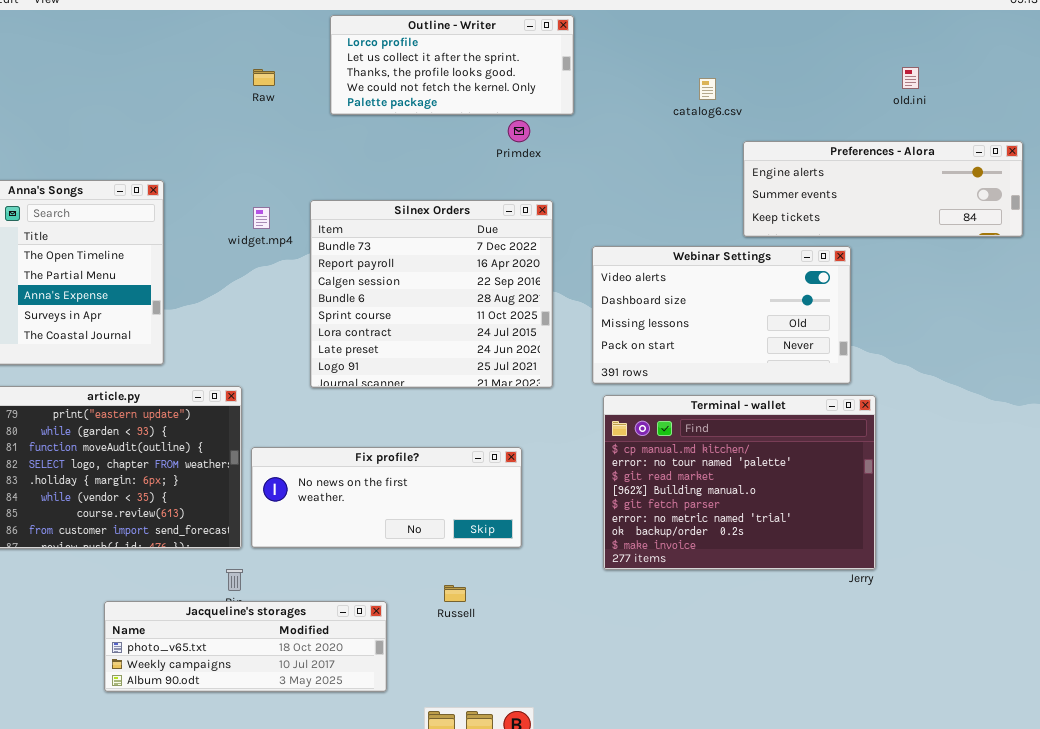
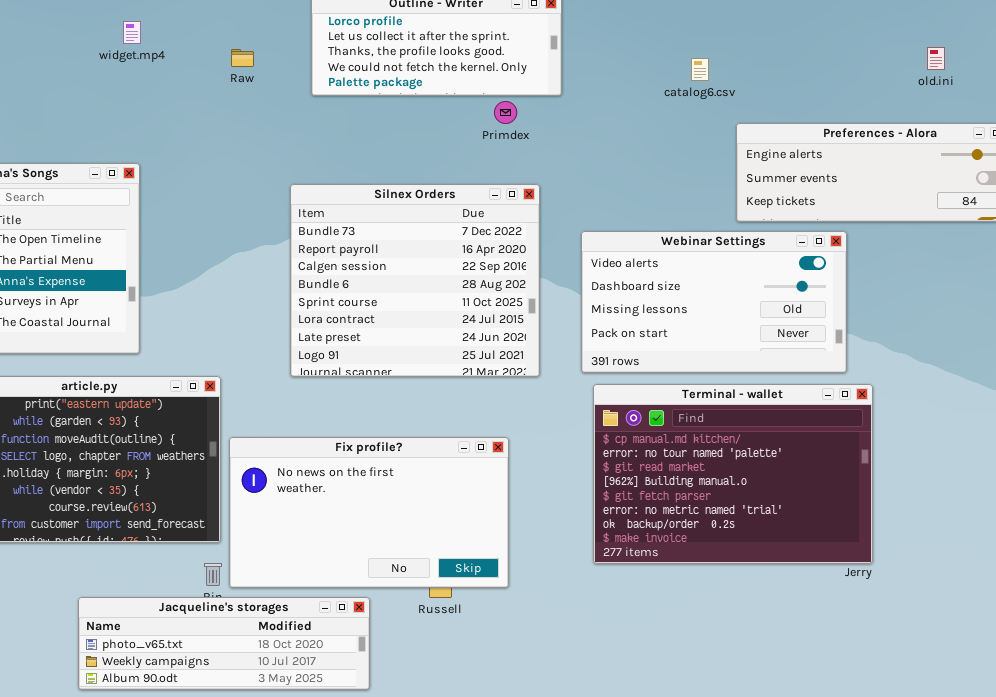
old.ini: [902,67,919,89] -> [927,47,945,70], moved
widget.mp4: [253,207,270,229] -> [123,21,141,44], moved
Fix profile?: [251,447,522,548] -> [229,437,509,588], resized

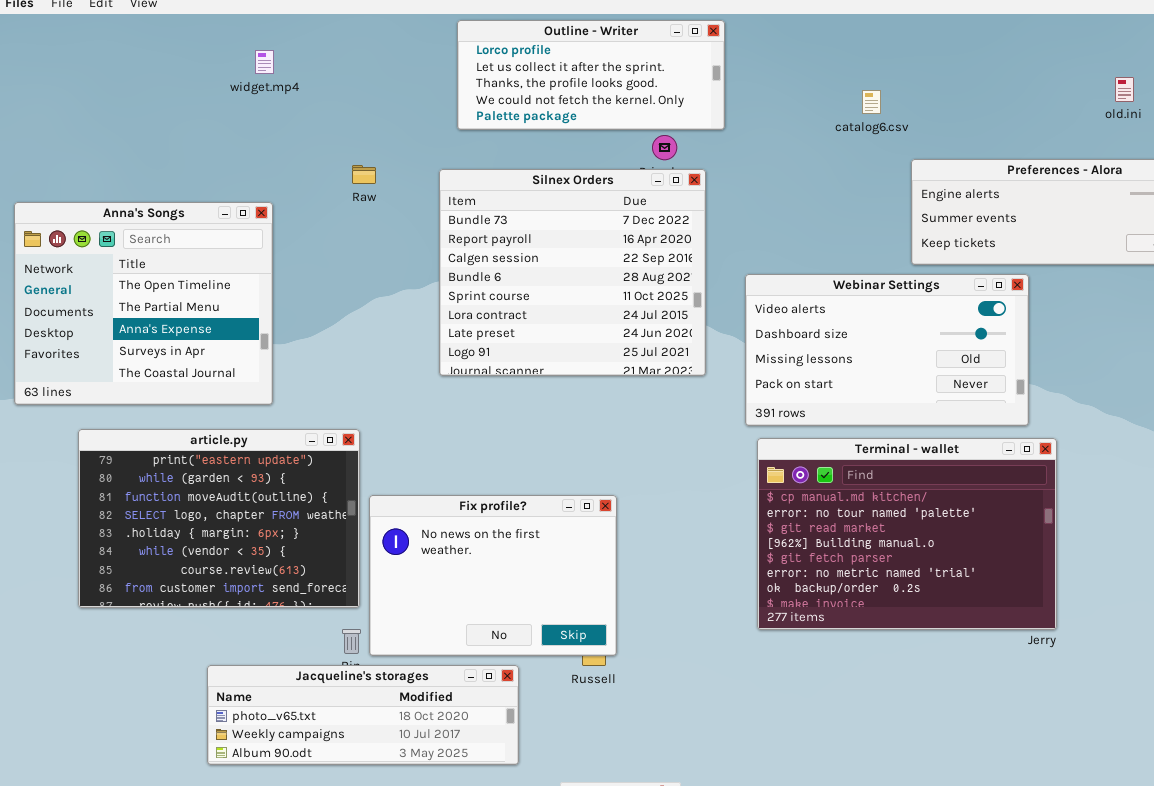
Raw: [231,49,254,67] -> [352,165,376,184], moved
Silnex Orders: [290,184,540,377] -> [439,169,706,376], moved
Fix profile?: [229,437,509,588] -> [369,495,617,656], resized

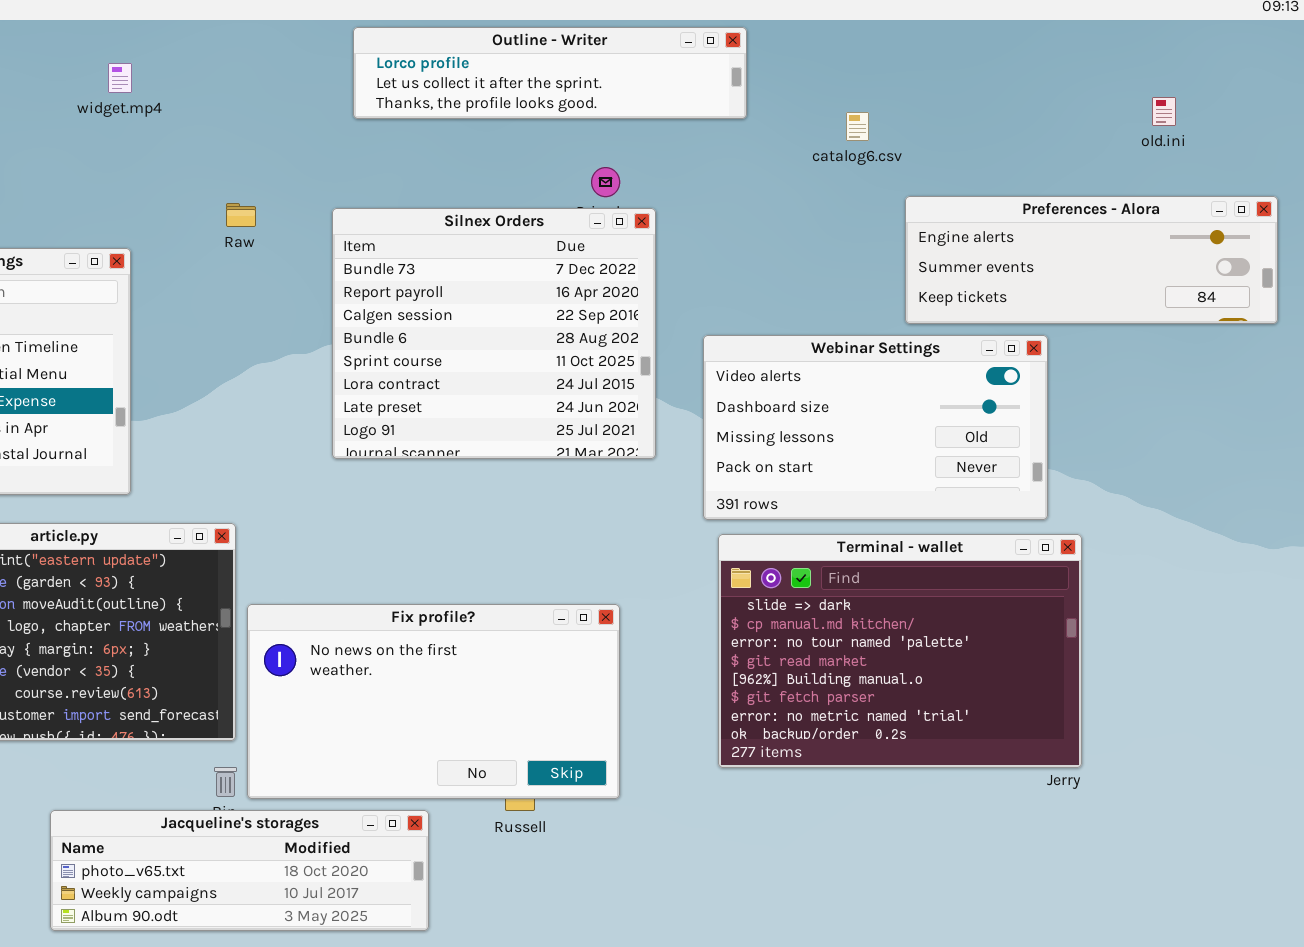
Outline - Writer: [457,20,725,130] -> [353,27,747,119], resized
Terminal - wallet: [757,438,1057,630] -> [718,534,1082,768], scrolled up 1 row
Fix profile?: [369,495,617,656] -> [247,604,620,799], resized

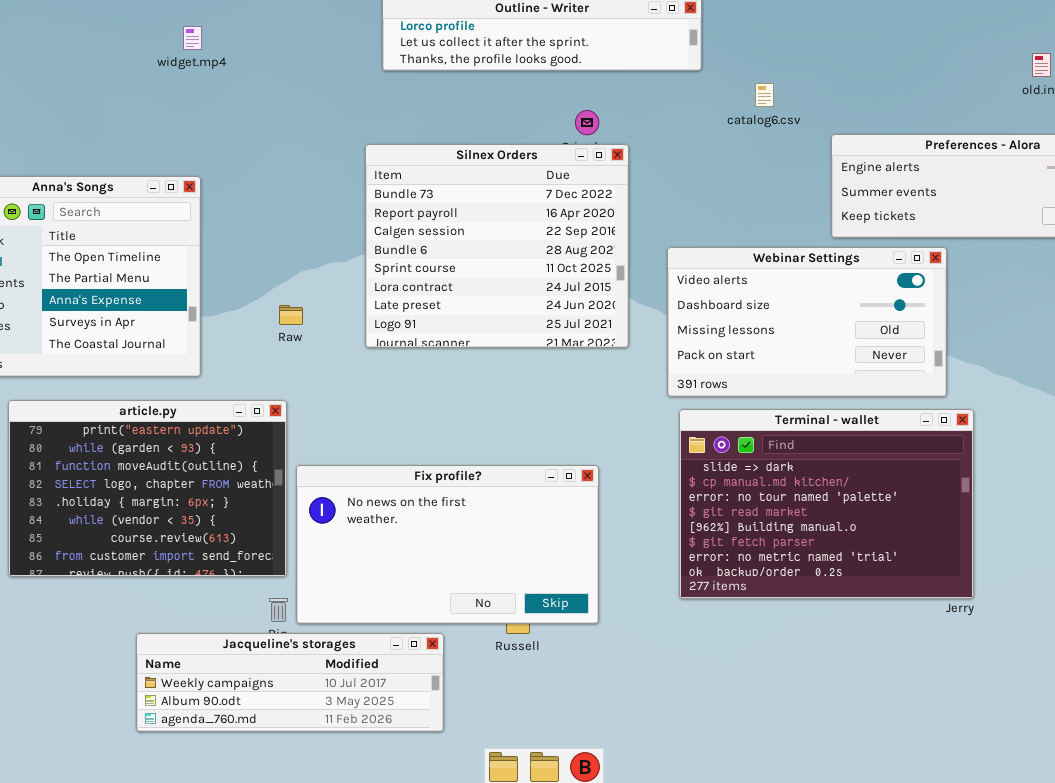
catalog6.csv: [846,112,869,141] -> [755,83,774,107], moved
Raw: [226,203,256,227] -> [279,305,303,325], moved
Jacqueline's storages: [50,810,429,931] -> [136,633,444,732], scrolled down 1 row

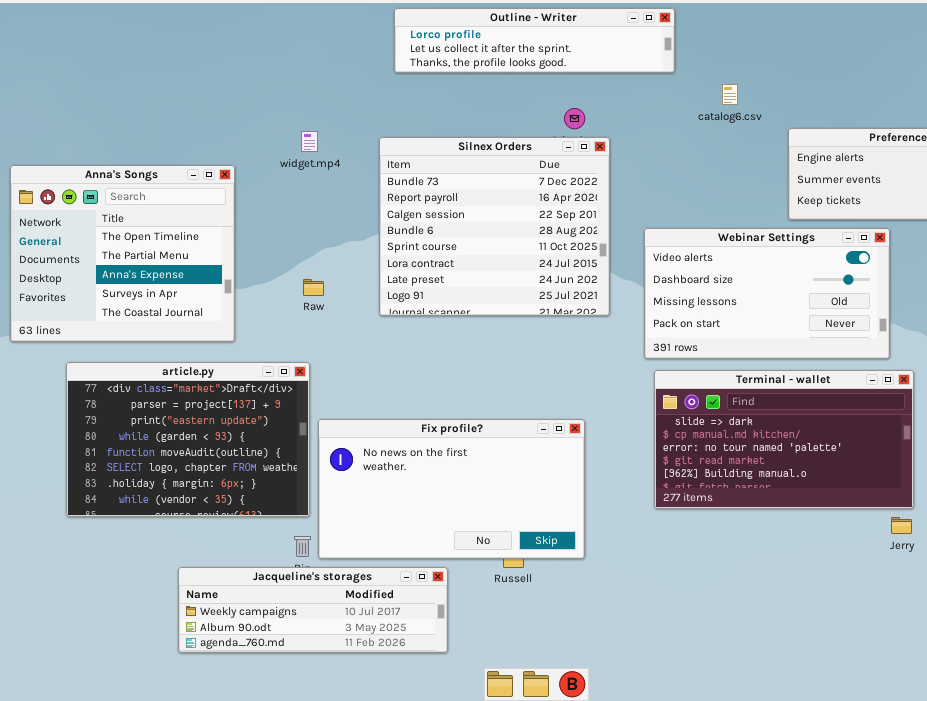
widget.mp4: [183,26,202,50] -> [301,131,318,152], moved
article.py: [8,400,287,577] -> [66,362,310,517], scrolled up 2 rows
Terminal - wallet: [679,409,974,599] -> [654,370,914,509], resized

